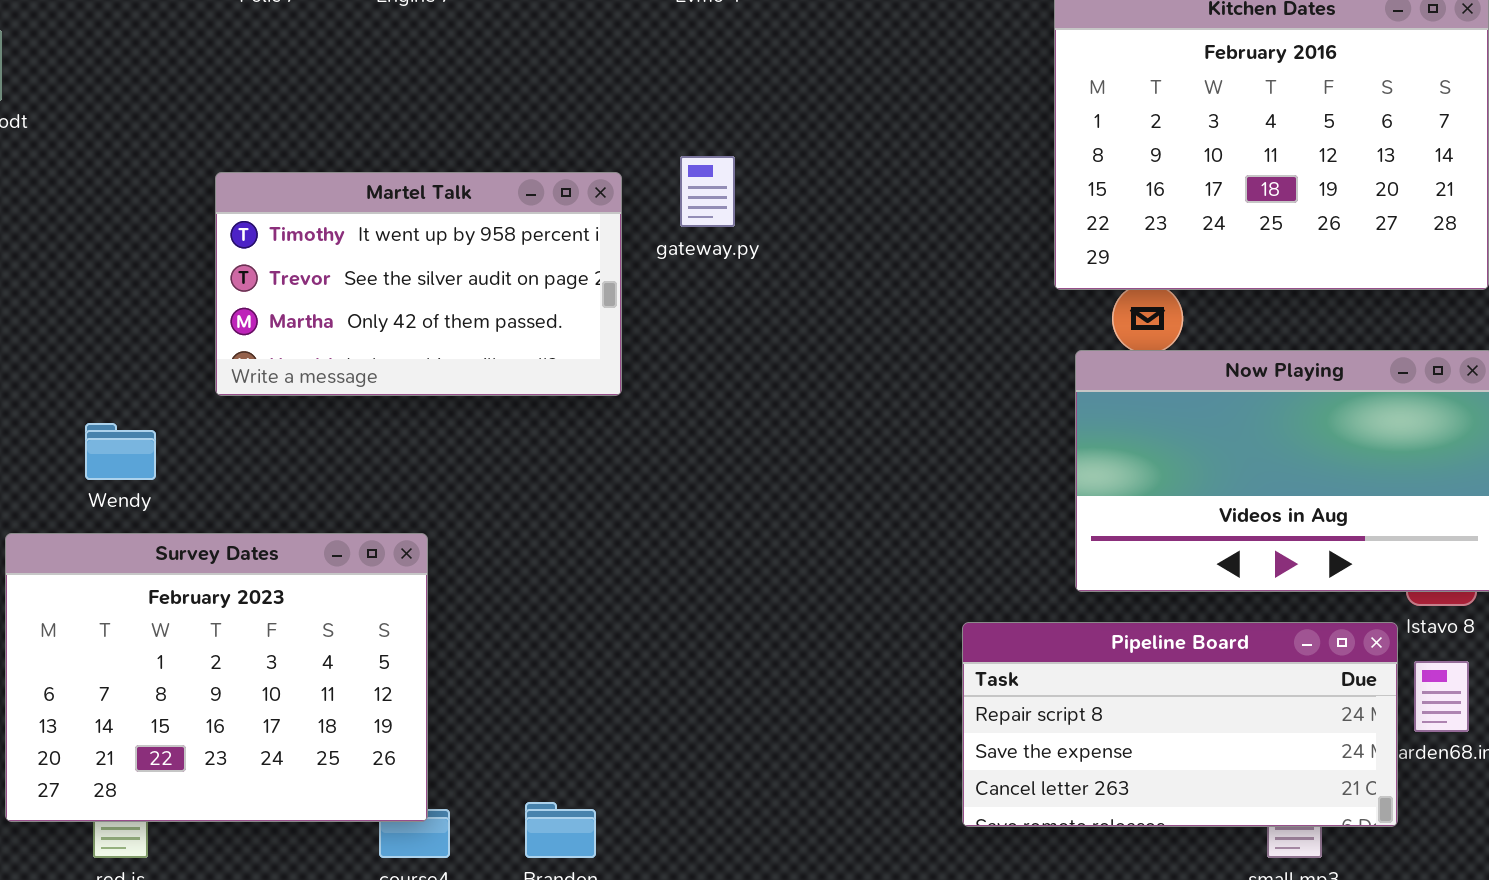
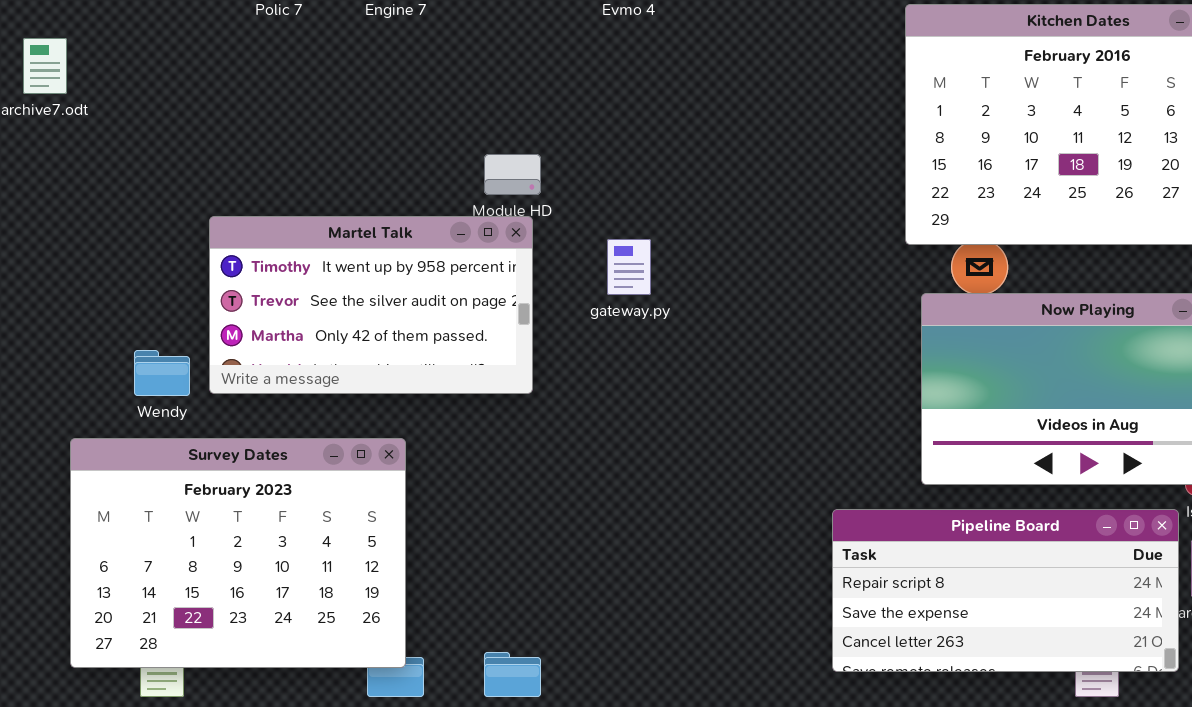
gateway.py: [680,156,735,227] -> [607,239,651,295], moved
Martel Talk: [215,172,622,396] -> [209,216,533,394], moved

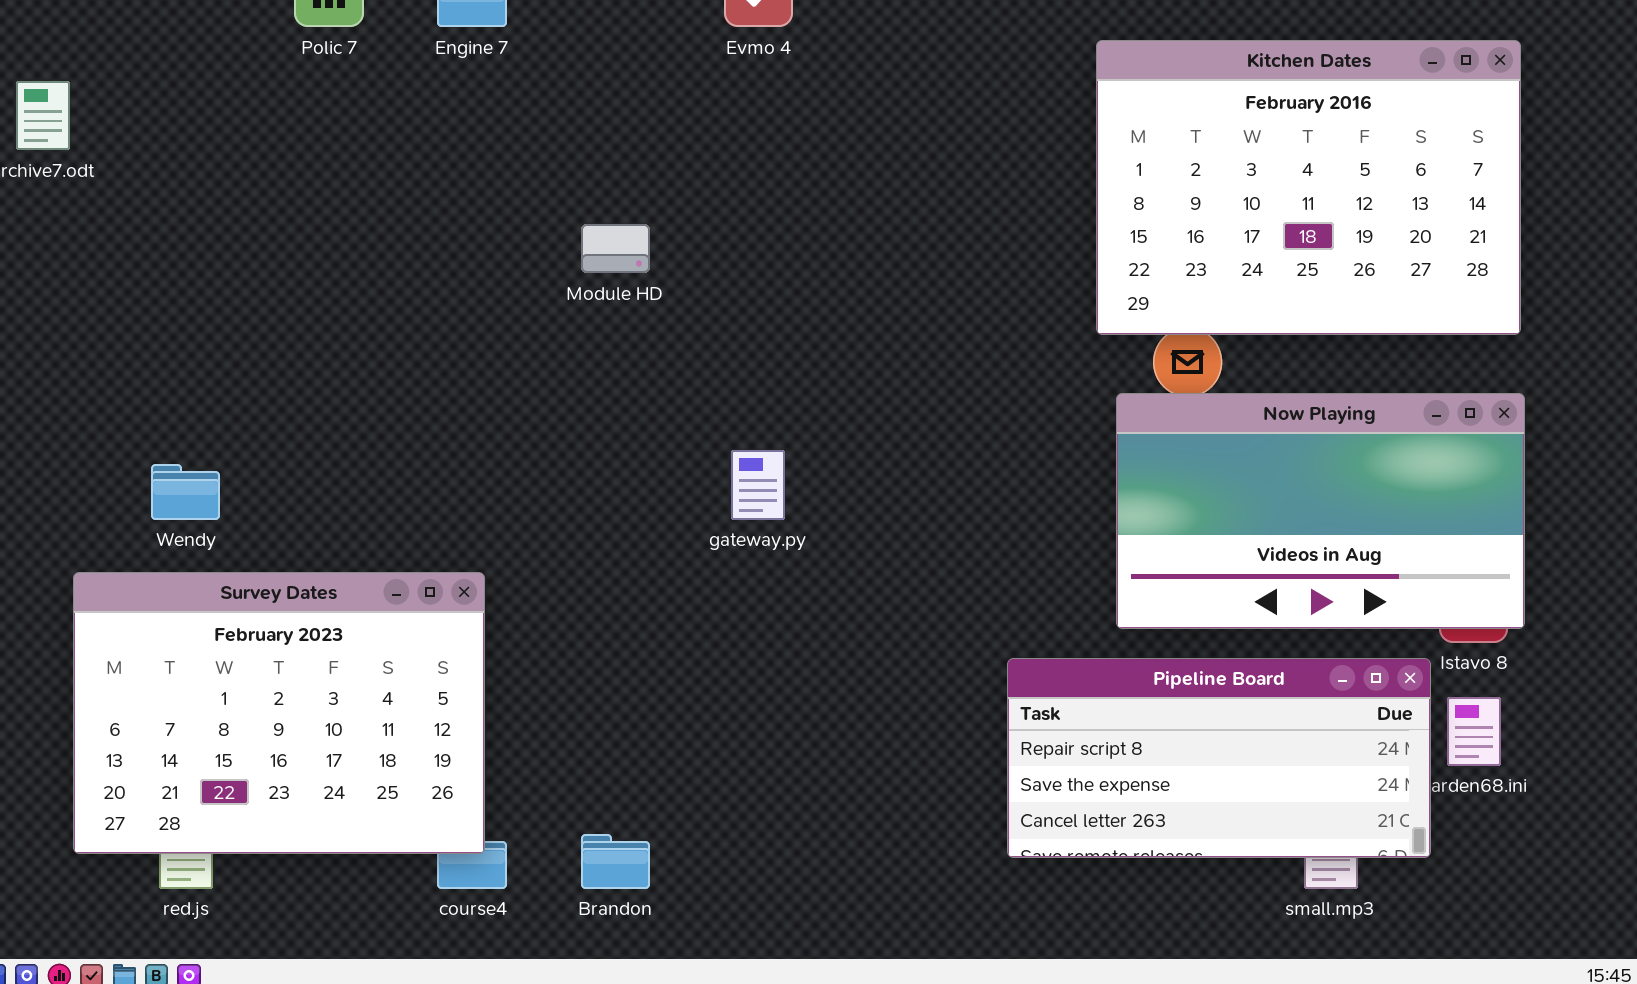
Martel Talk: [209,216,533,394] -> none, closed
gateway.py: [607,239,651,295] -> [731,450,785,520], moved

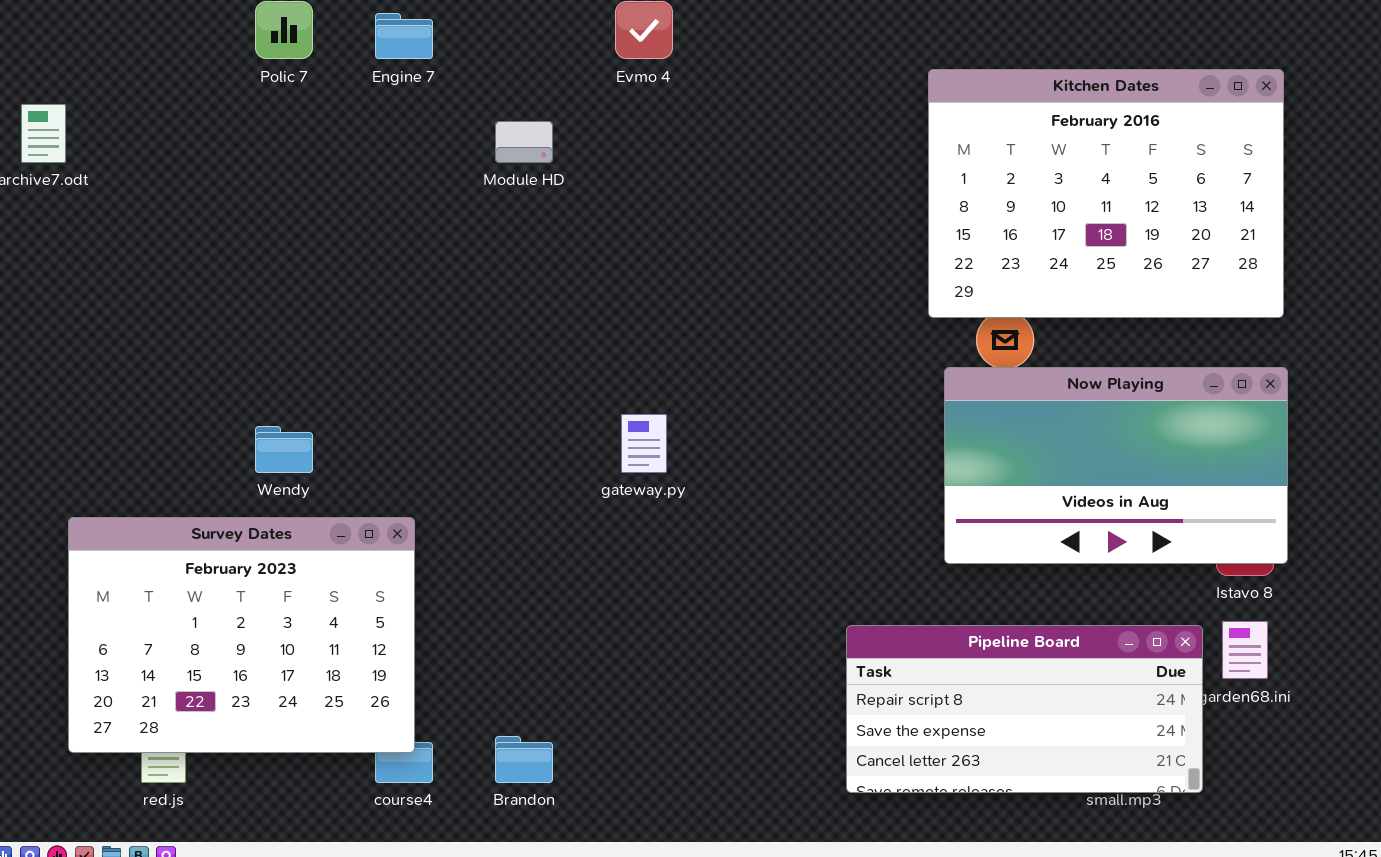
Module HD: [581,224,650,273] -> [495,121,553,163], moved
Wendy: [151,464,220,520] -> [255,426,313,473], moved
Pipeline Board: [1007,658,1431,858] -> [846,625,1203,793], moved

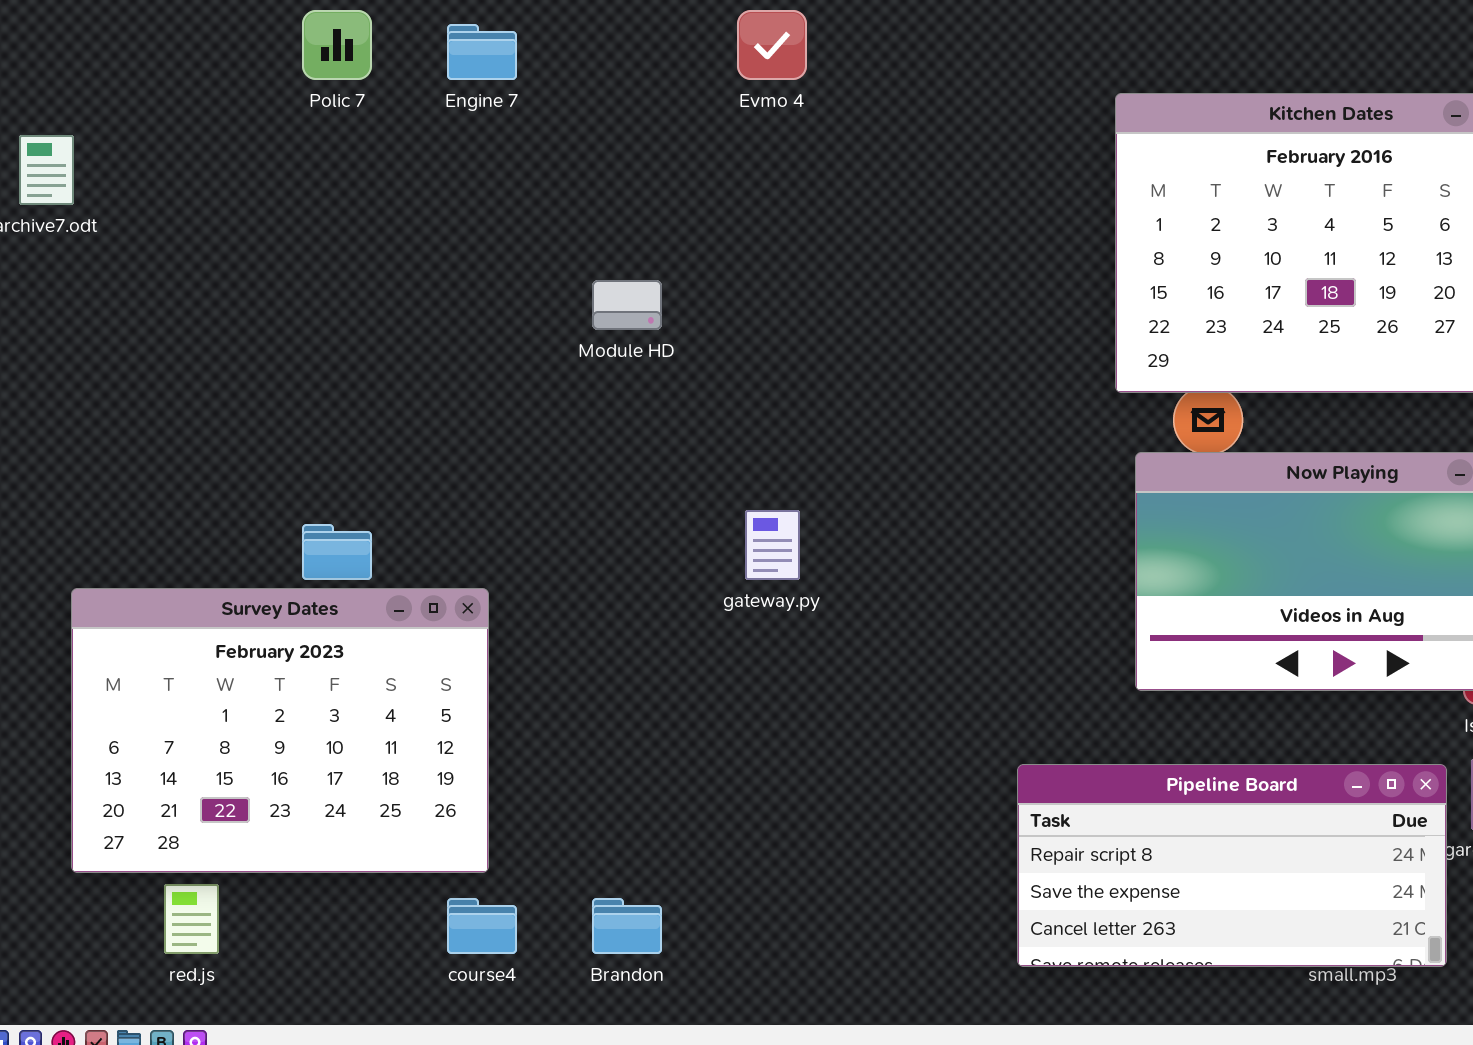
Module HD: [495,121,553,163] -> [592,280,662,330], moved
Survey Dates: [68,517,415,753] -> [71,588,489,873], moved

